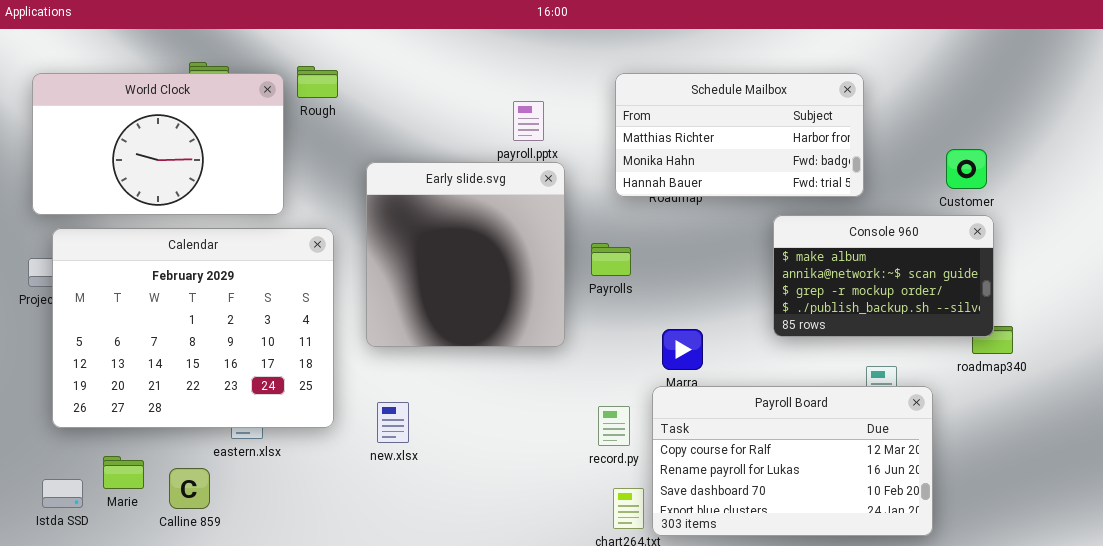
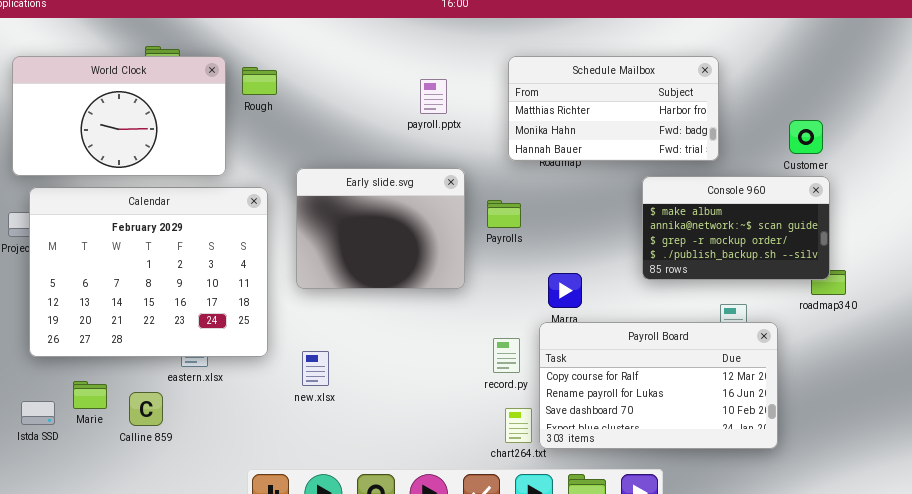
Rough: [297,66,338,98] -> [242,67,277,95], moved
Early slide.svg: [366,162,565,347] -> [296,168,465,289], resized
new.xlsx: [377,402,409,443] -> [302,351,329,386], moved

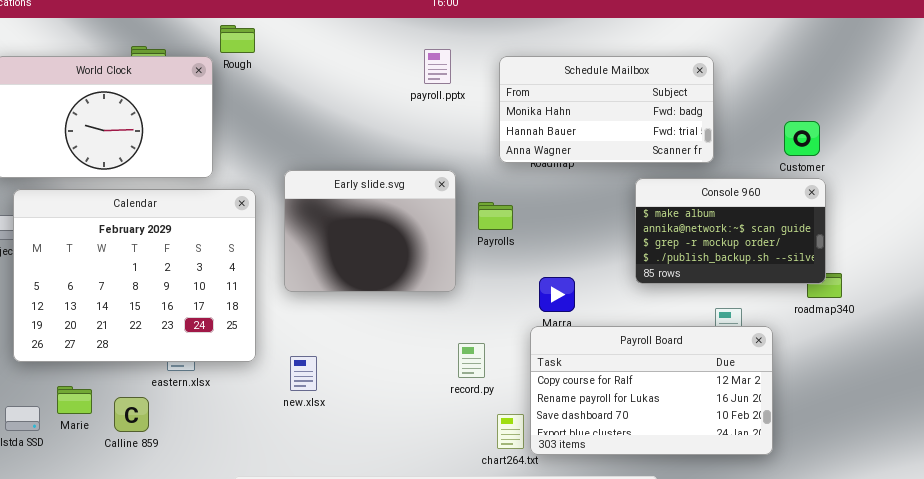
Schedule Mailbox: [508,56,719,161] -> [499,56,714,163], scrolled down 1 row
Rough: [242,67,277,95] -> [220,25,255,53], moved
payroll.pptx: [420,79,447,114] -> [424,49,451,84], moved
record.py: [493,338,520,373] -> [458,343,485,378], moved

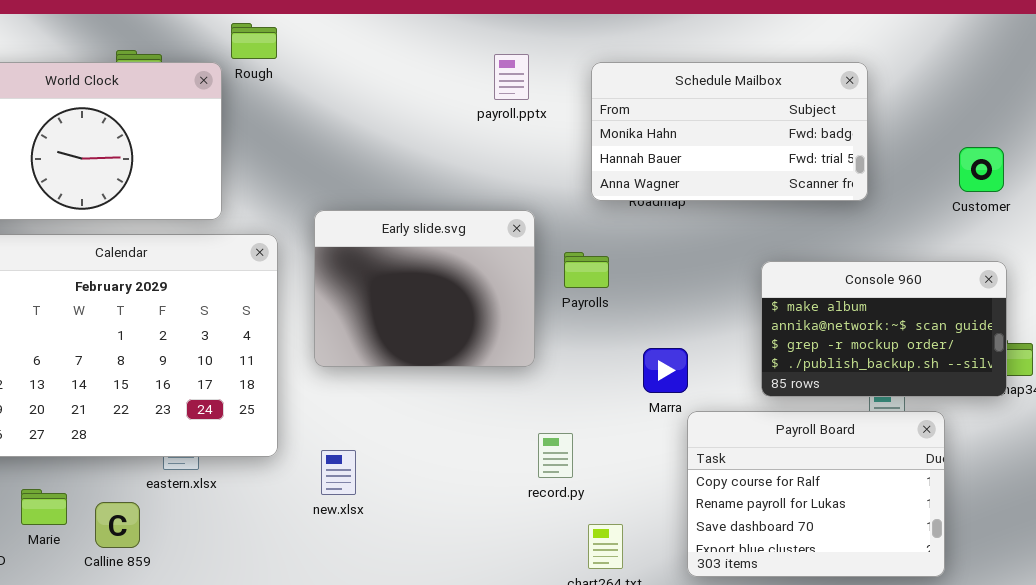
Console 960: [635,178,826,284] -> [761,261,1007,397], moved
Payroll Board: [530,326,773,455] -> [687,411,945,577], resized

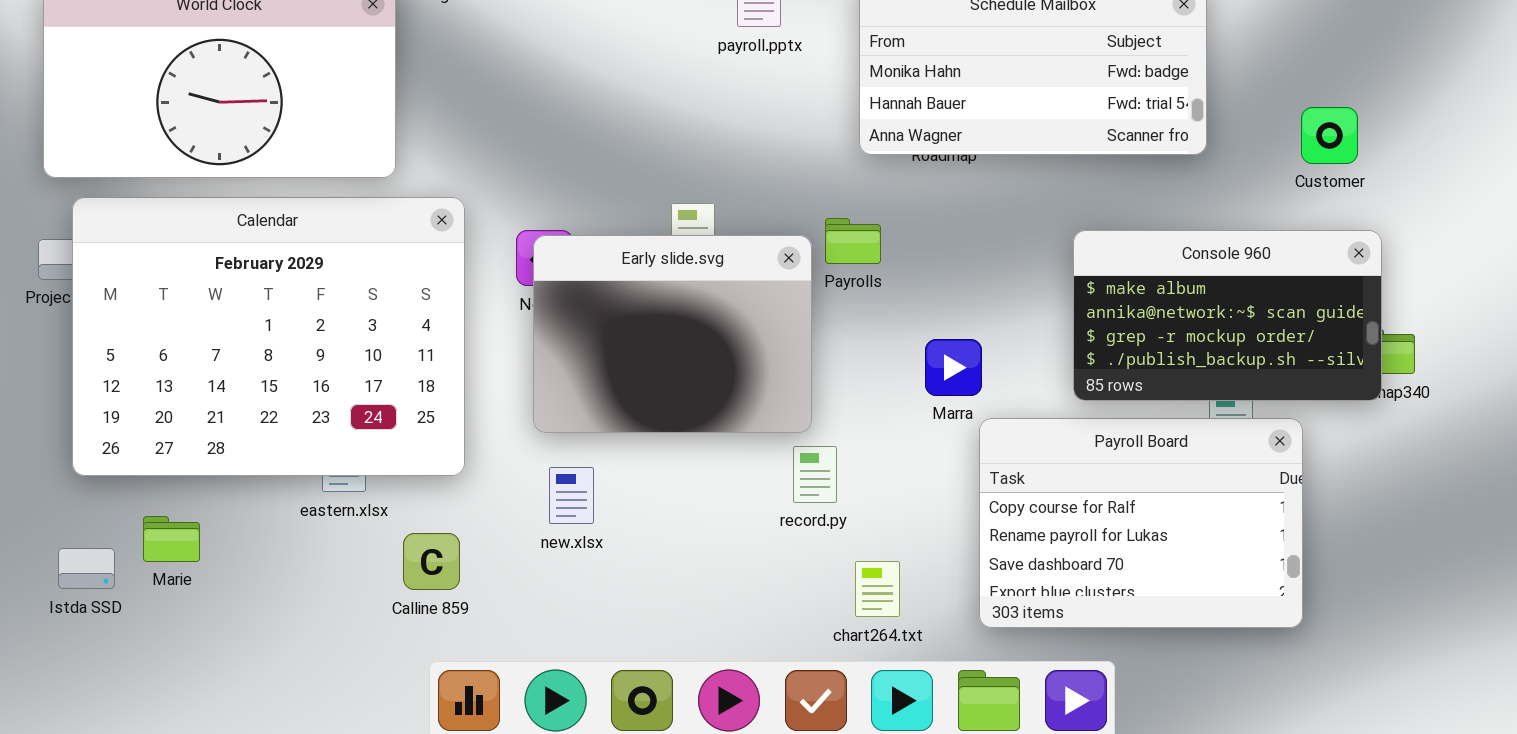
Customer: [959,147,1004,192] -> [1301,107,1358,164], moved
Early slide.svg: [314,210,535,367] -> [533,235,812,433], moved
new.xlsx: [321,450,356,495] -> [549,467,594,524], moved
Calline 859: [95,502,140,548] -> [403,533,460,590], moved

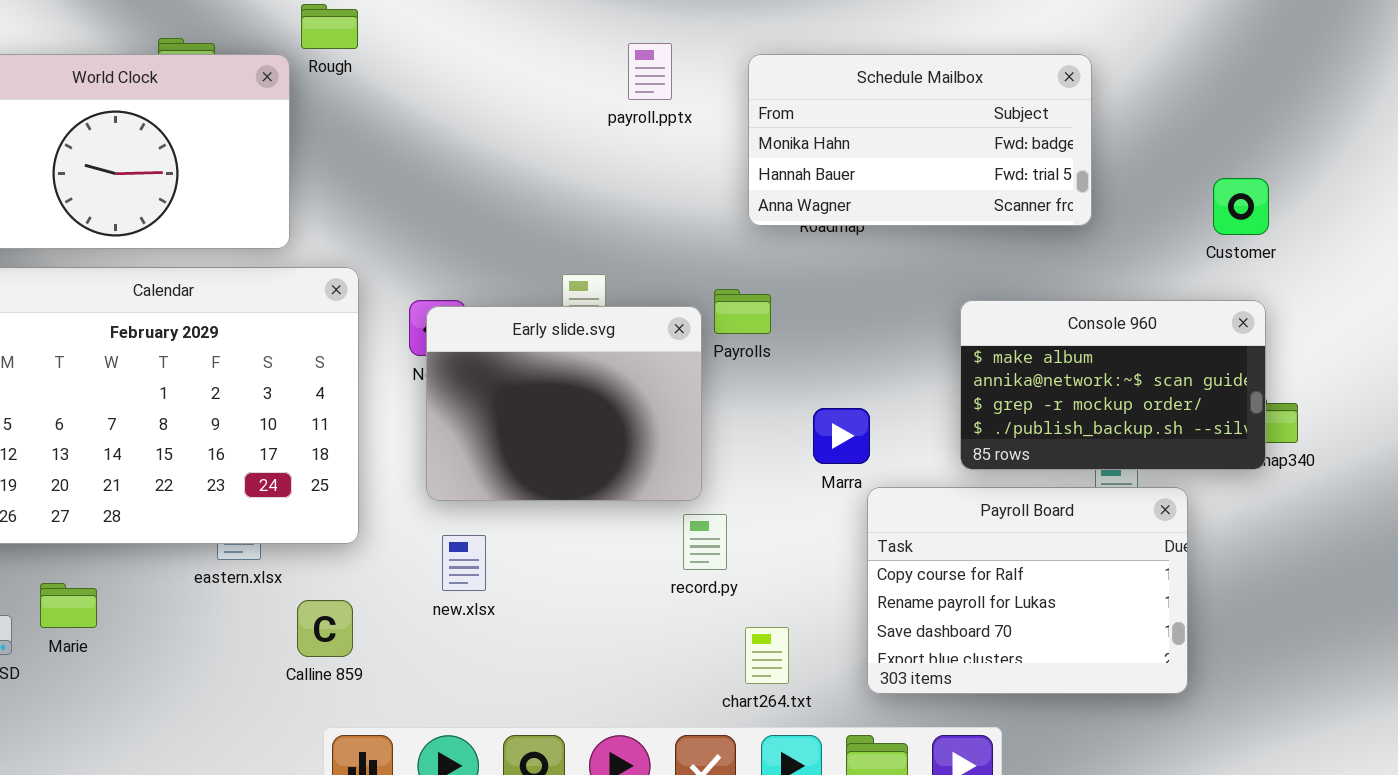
Customer: [1301,107,1358,164] -> [1213,178,1269,235], moved

